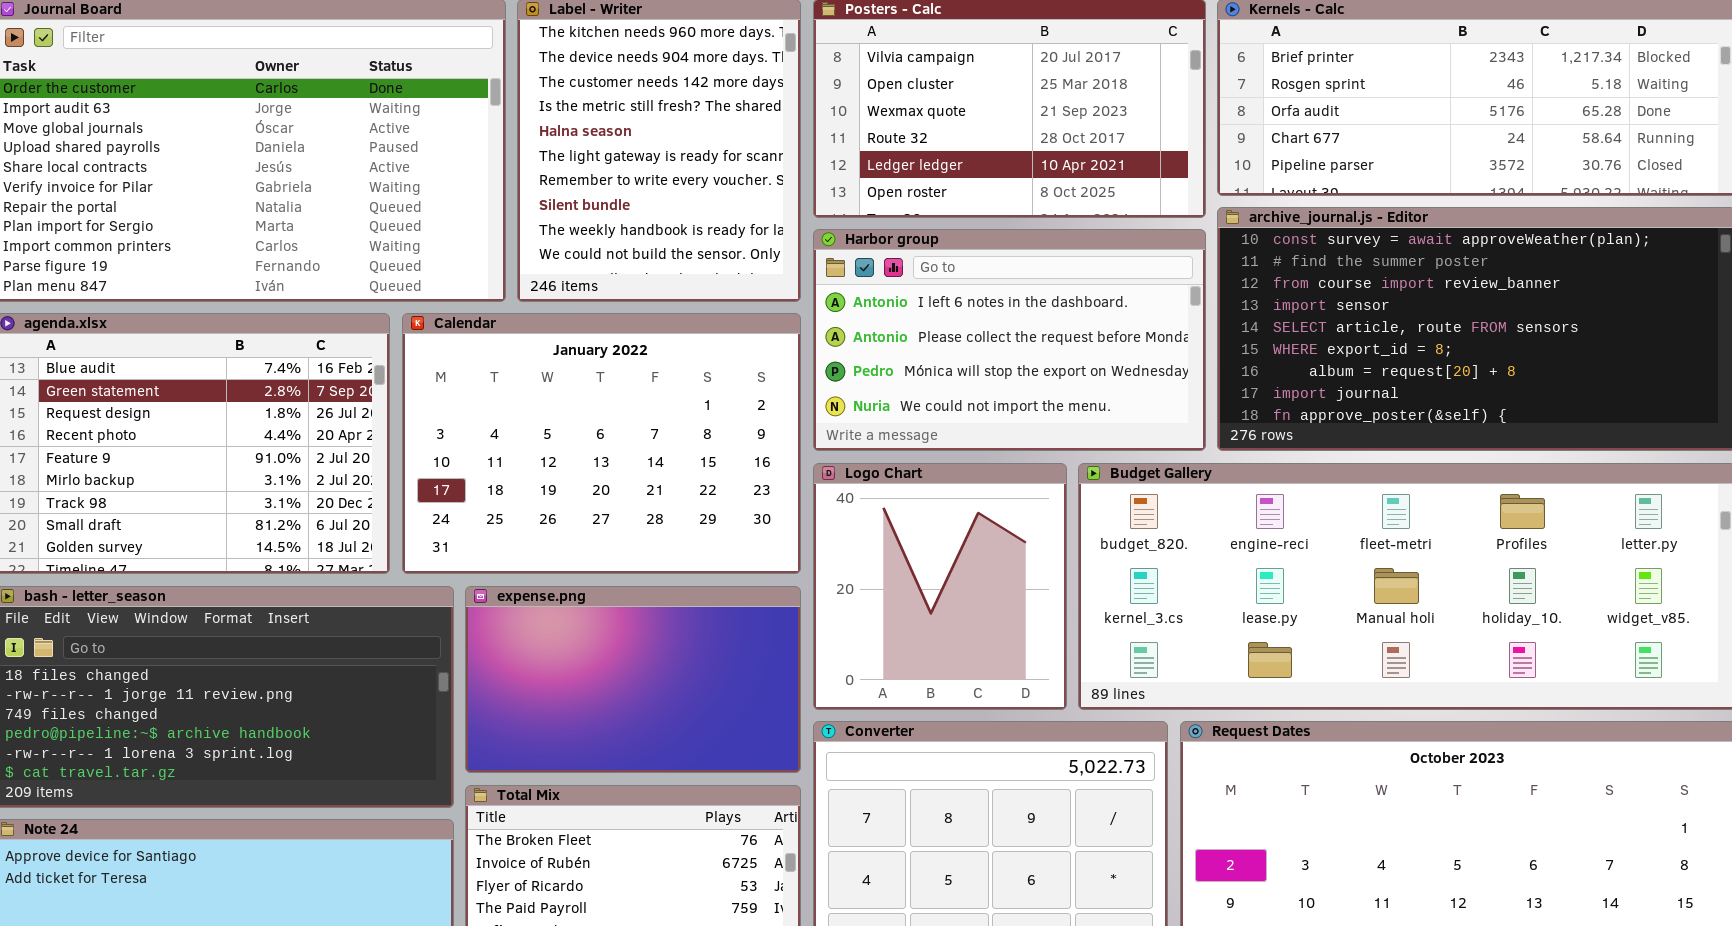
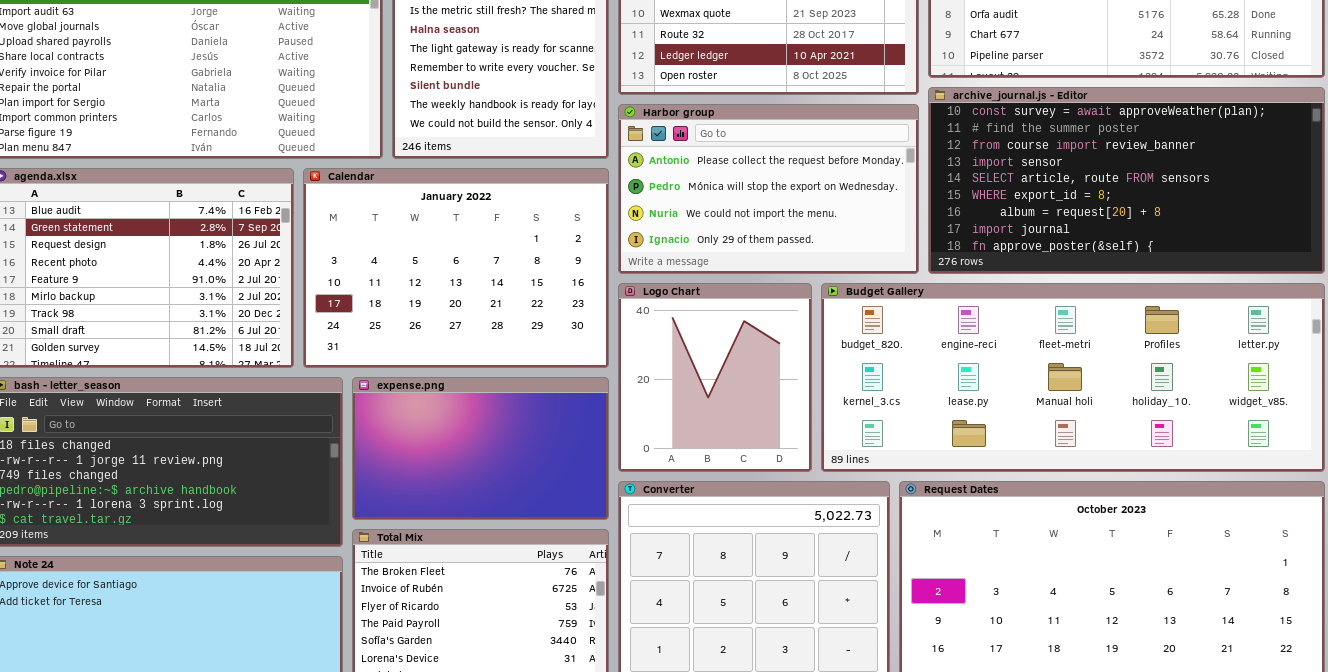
Harbor group: [813,229,1206,451] -> [618,104,919,274], scrolled down 1 row

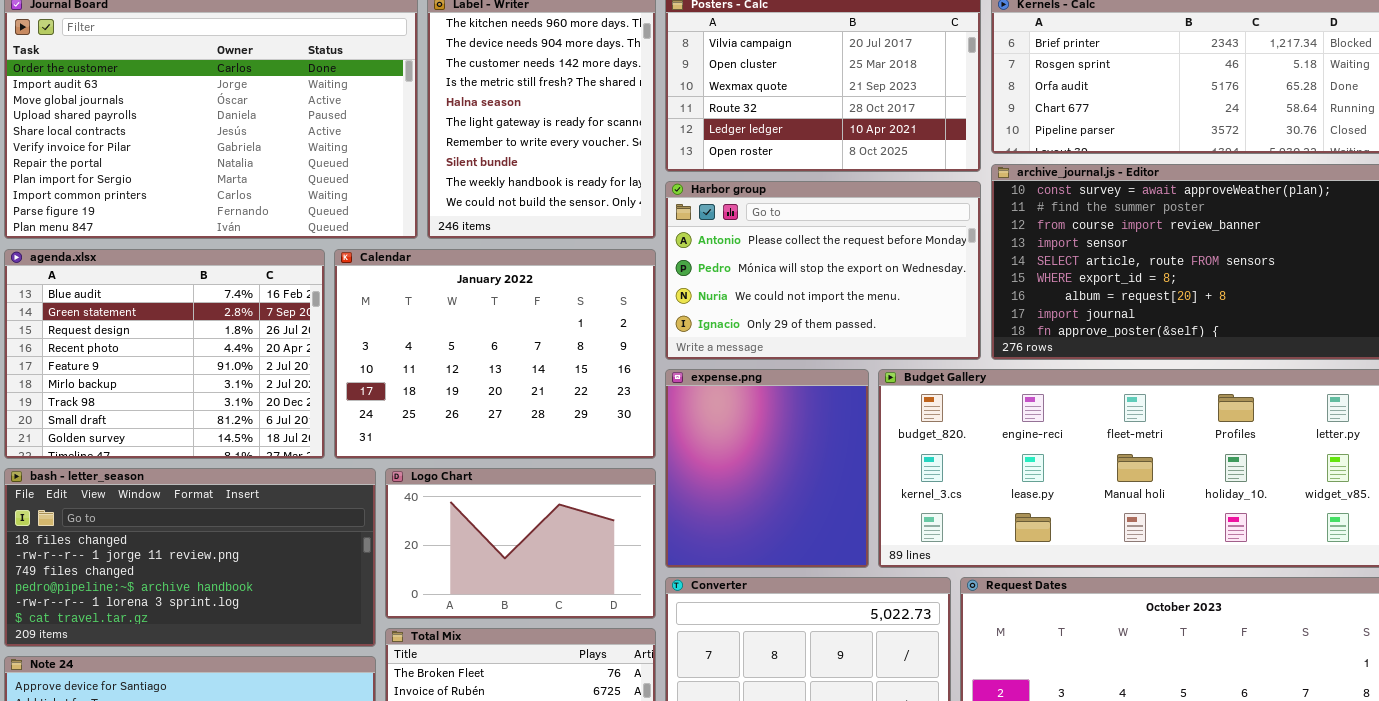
Logo Chart: [618,283,812,472] -> [385,468,656,619], moved, resized
expense.png: [352,377,609,520] -> [665,369,869,568], moved, resized

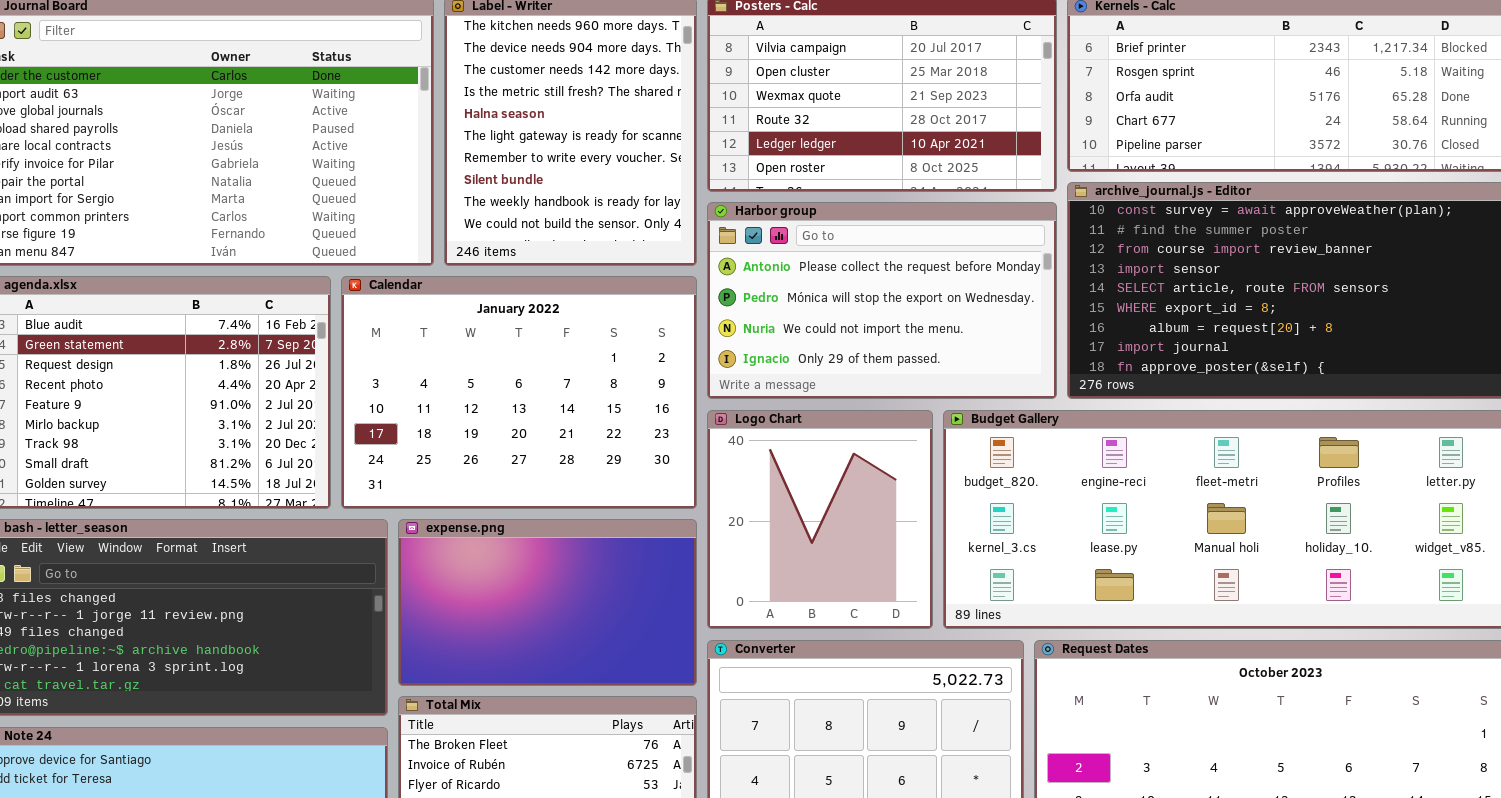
expense.png: [665,369,869,568] -> [398,519,697,686], moved, resized
Logo Chart: [385,468,656,619] -> [707,410,933,629], moved, resized

